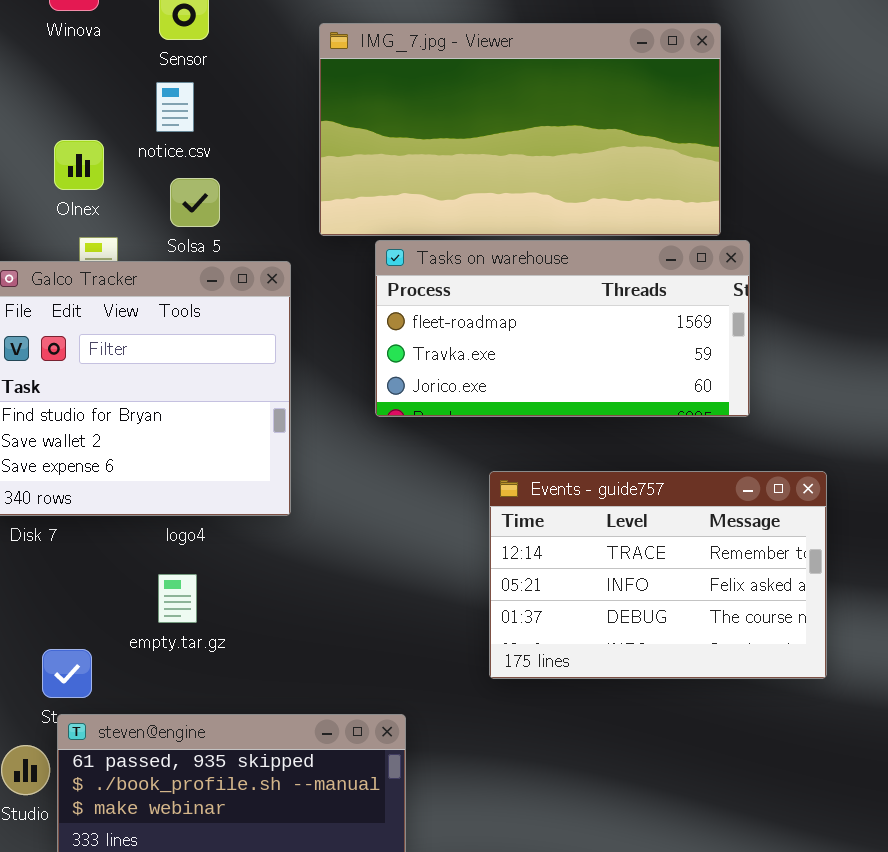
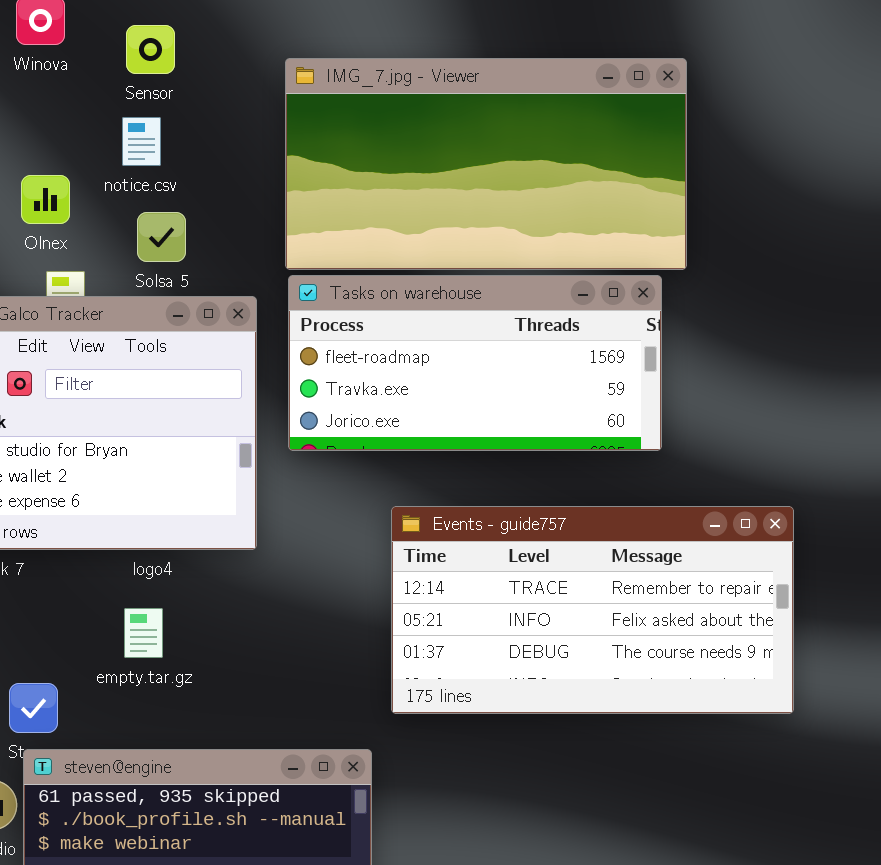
Tasks on warehouse: [375,240,750,417] -> [288,275,662,451], moved
Events - guide757: [489,471,827,679] -> [391,506,794,714], resized

